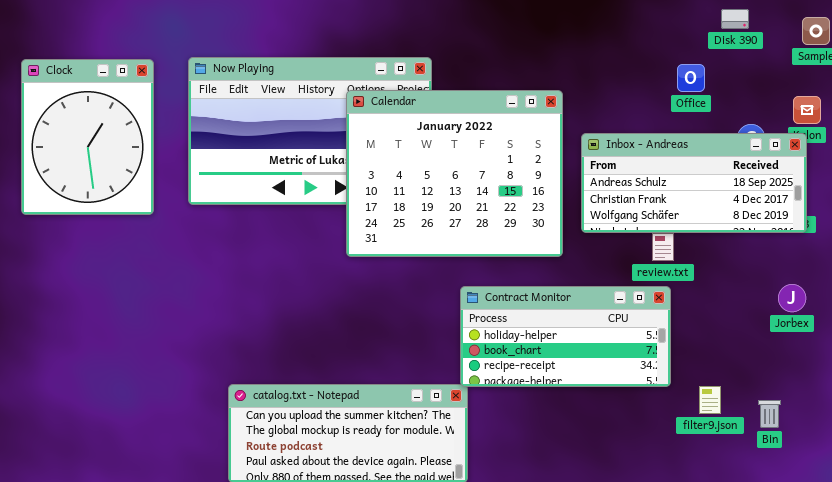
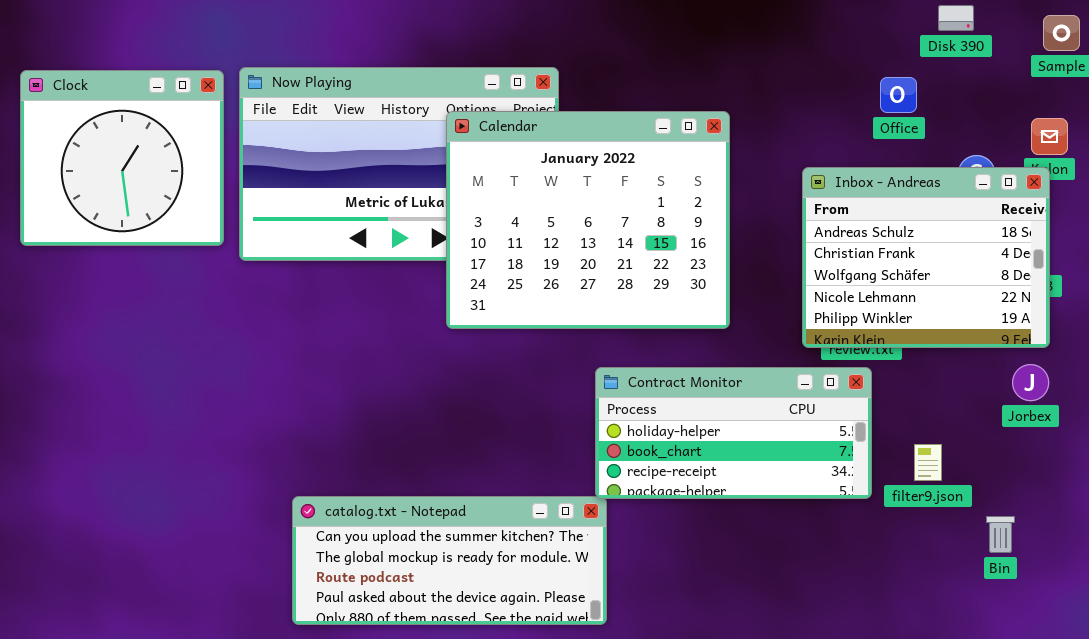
Clock: [21,59,154,215] -> [20,70,224,246], resized
Inbox - Andreas: [581,133,807,233] -> [802,167,1050,348], resized
filter9.json: [699,386,721,414] -> [914,444,942,481], moved

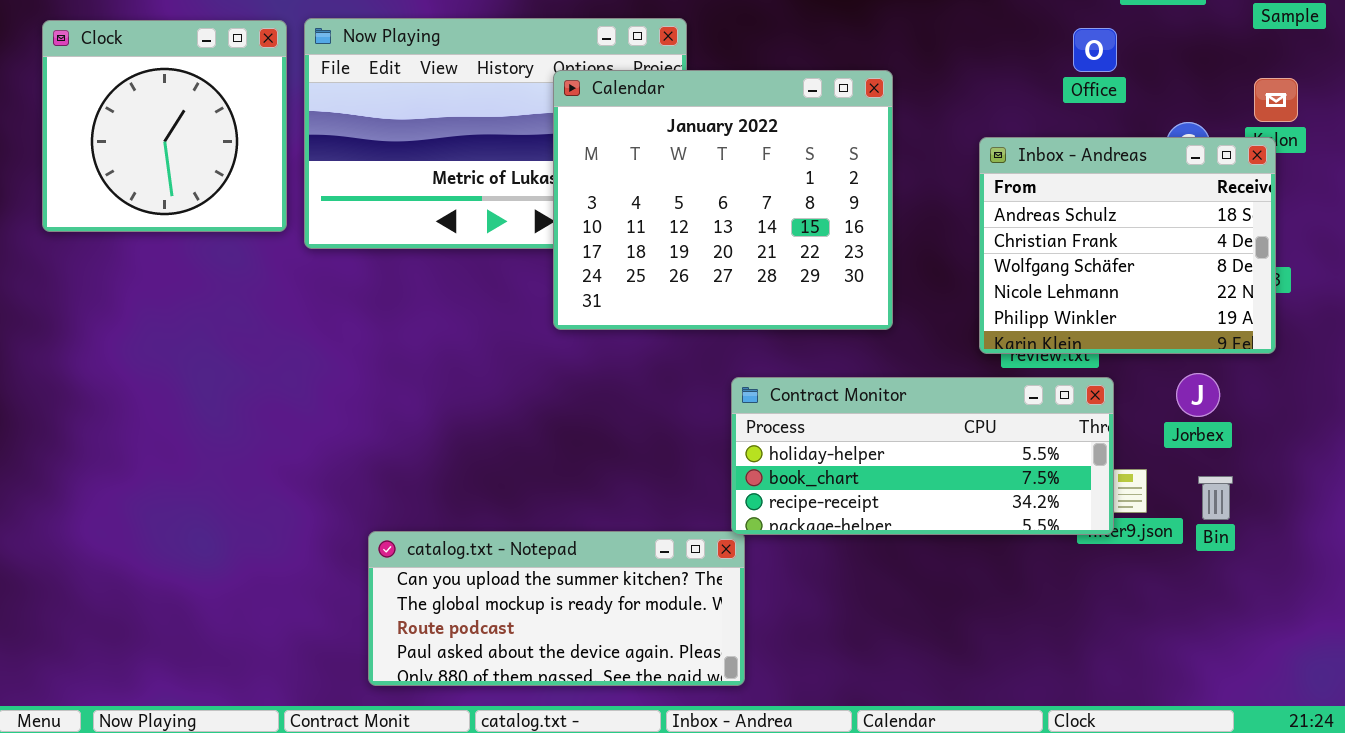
Jorbex: [1012,364,1049,401] -> [1176,373,1220,417], moved
Contract Monitor: [595,367,872,499] -> [731,377,1114,535], resized
Bin: [986,516,1015,553] -> [1198,476,1233,520], moved

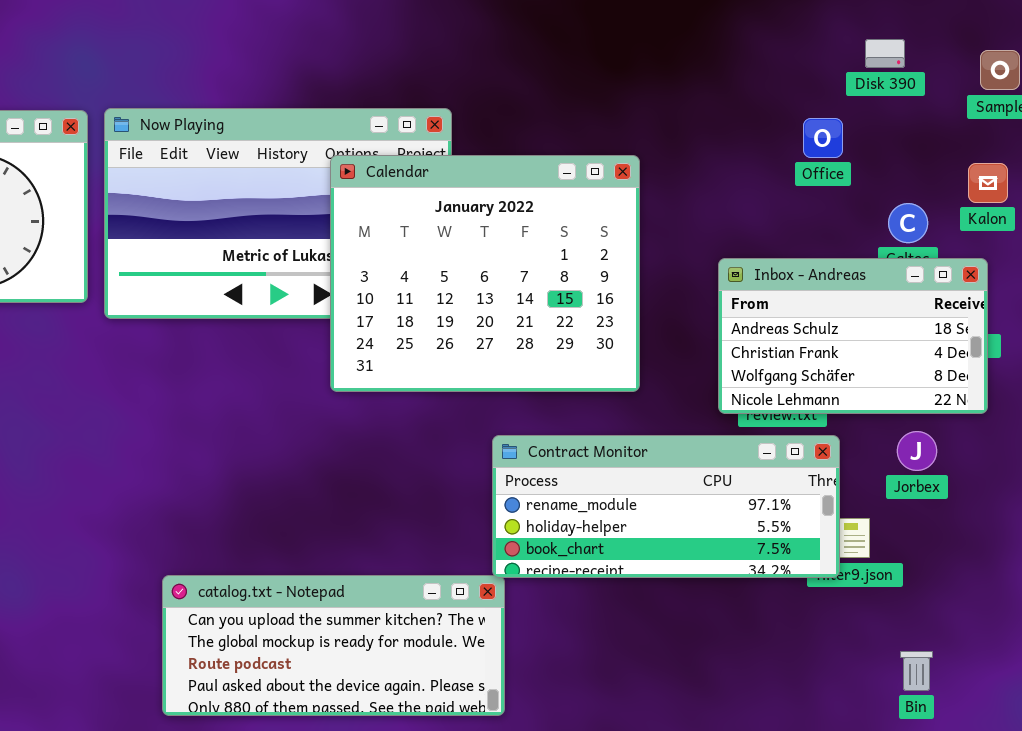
Inbox - Andreas: [979,137,1276,354] -> [718,258,988,414], resized
Contract Monitor: [731,377,1114,535] -> [492,435,840,578], scrolled up 1 row
Bin: [1198,476,1233,520] -> [900,651,933,691], moved

